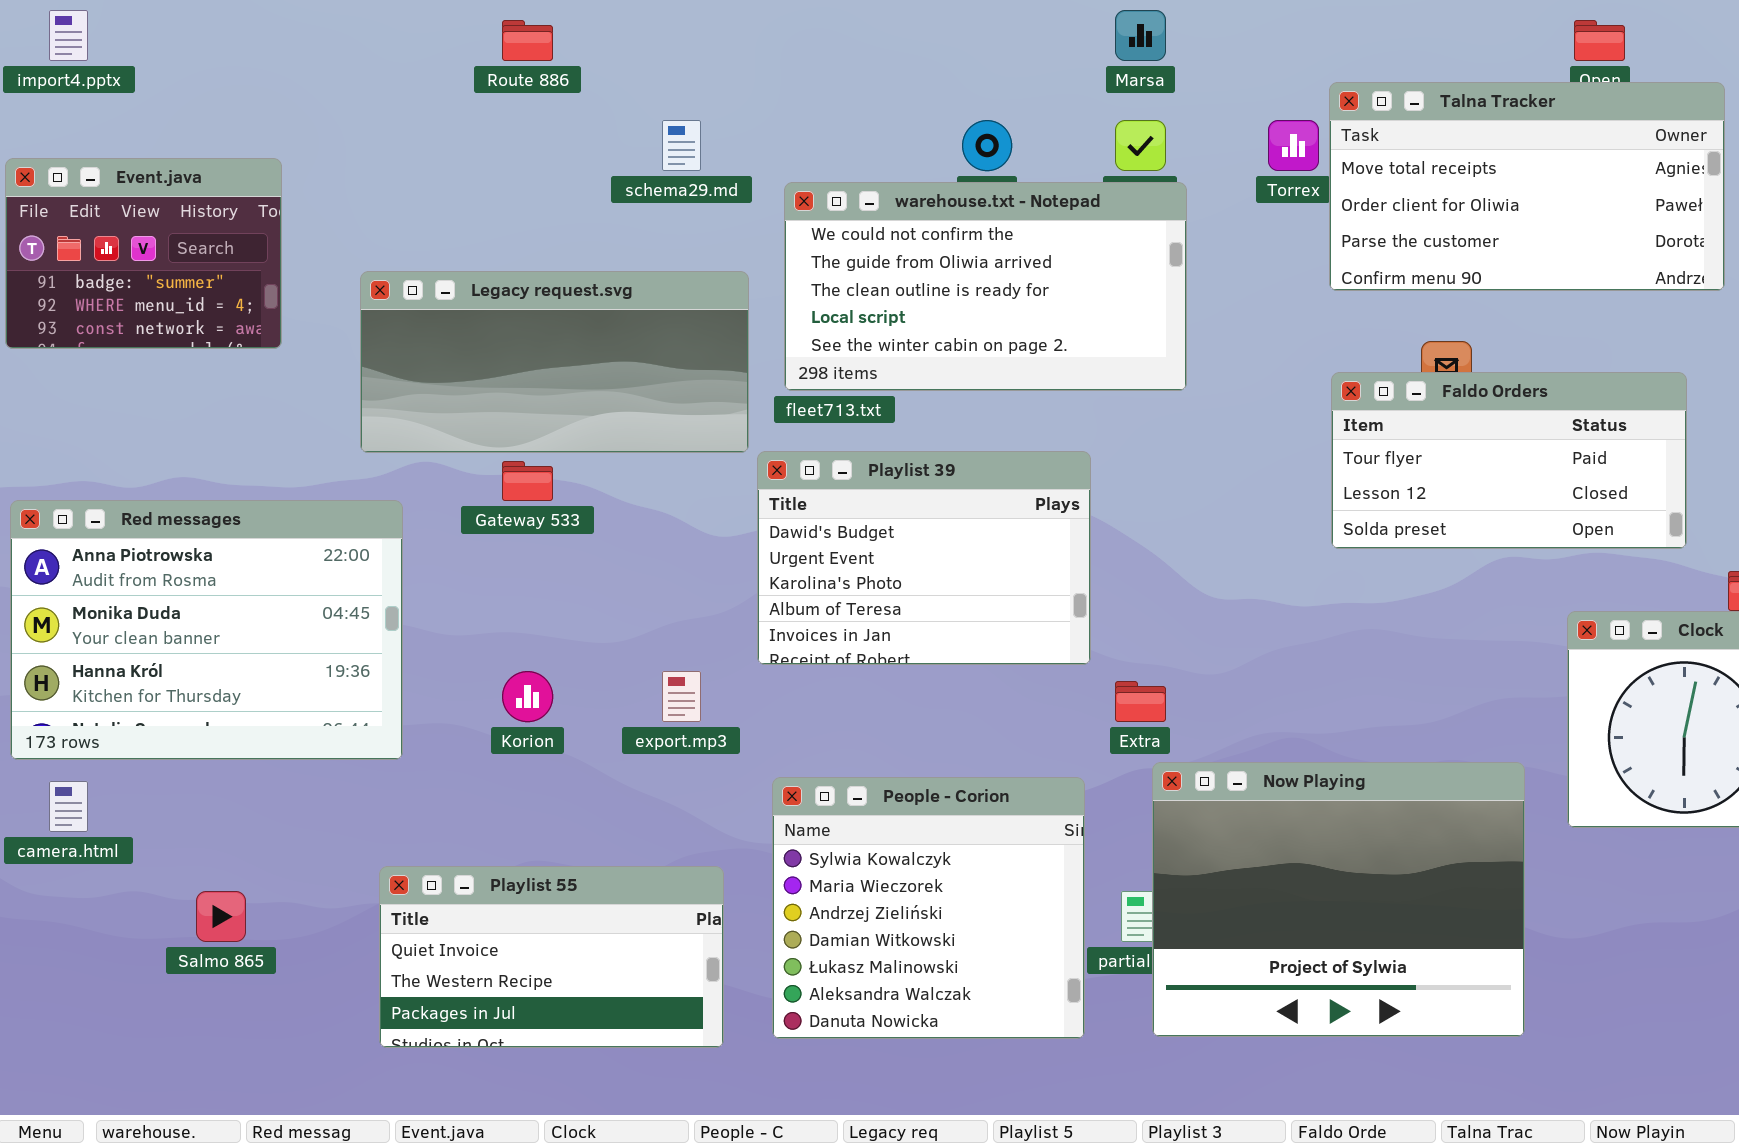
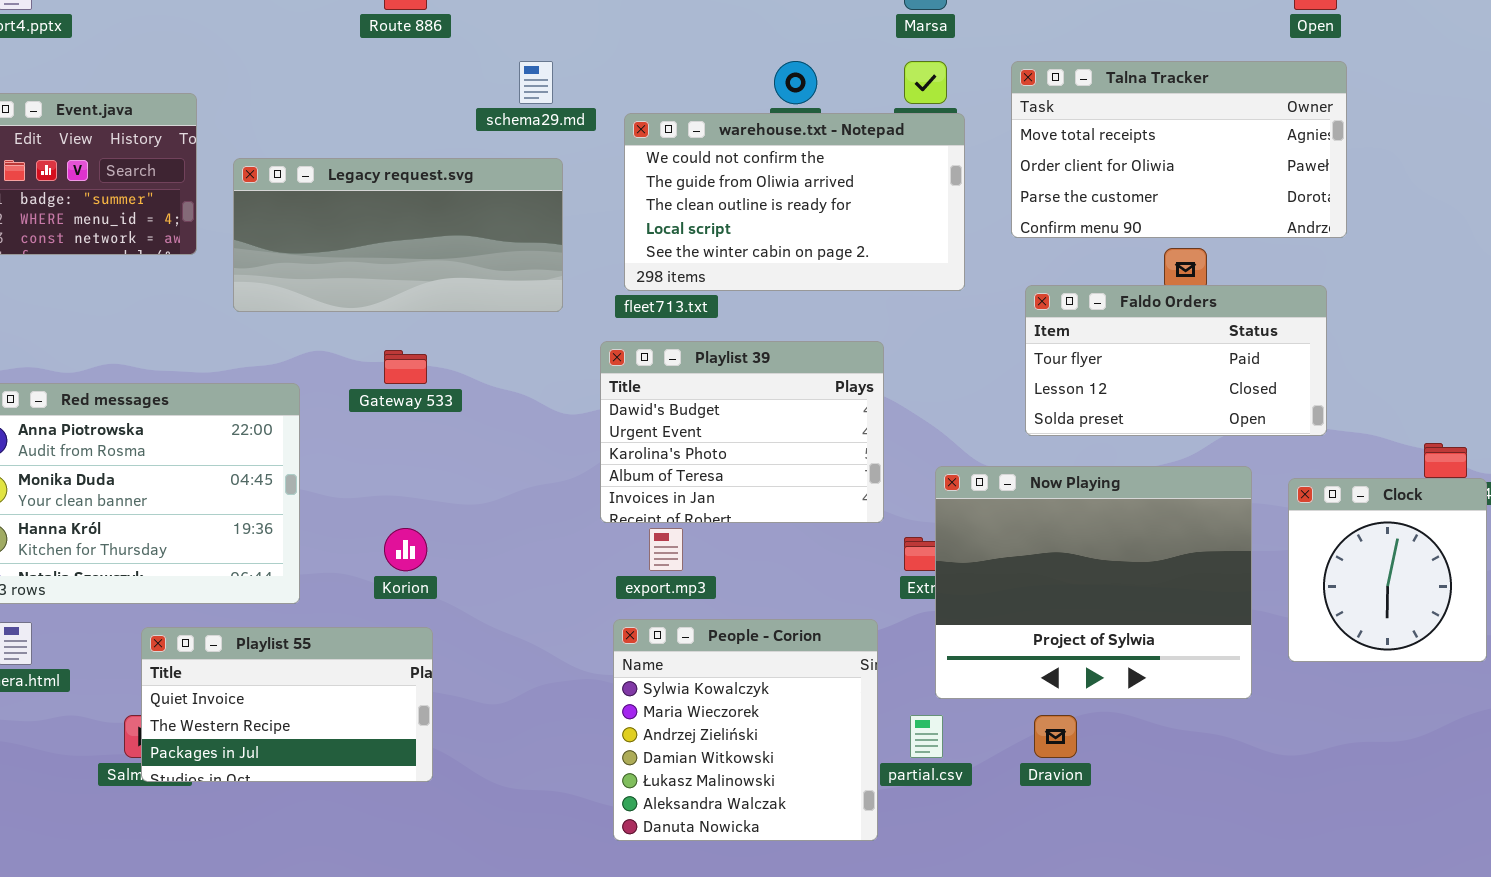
Talna Tracker: [1329,82,1725,291] -> [1011,61,1347,238], moved
Legacy request.svg: [360,271,749,453] -> [233,158,563,312], moved
Faldo Orders: [1331,372,1687,549] -> [1025,285,1327,436], moved
export.mp3: [662,671,701,722] -> [649,528,683,571], moved
Now Playing: [1152,762,1525,1037] -> [935,466,1252,699], moved
Playlist 55: [379,866,724,1048] -> [141,627,433,782], moved

